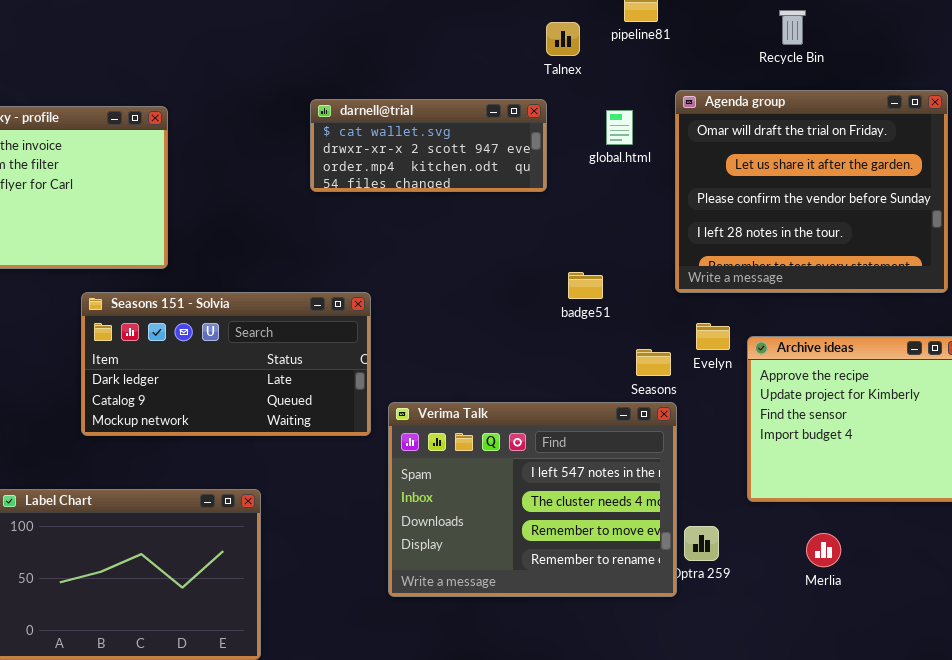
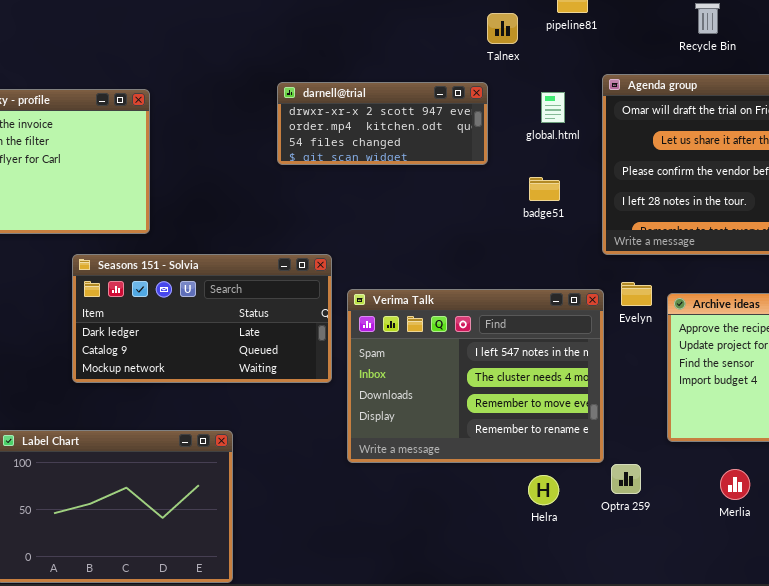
darnell@trial: [310,99,547,192] -> [277,82,488,165], scrolled down 1 row
badge51: [568,272,603,299] -> [529,177,560,201], moved
Verima Talk: [388,402,677,597] -> [347,289,604,463], moved

